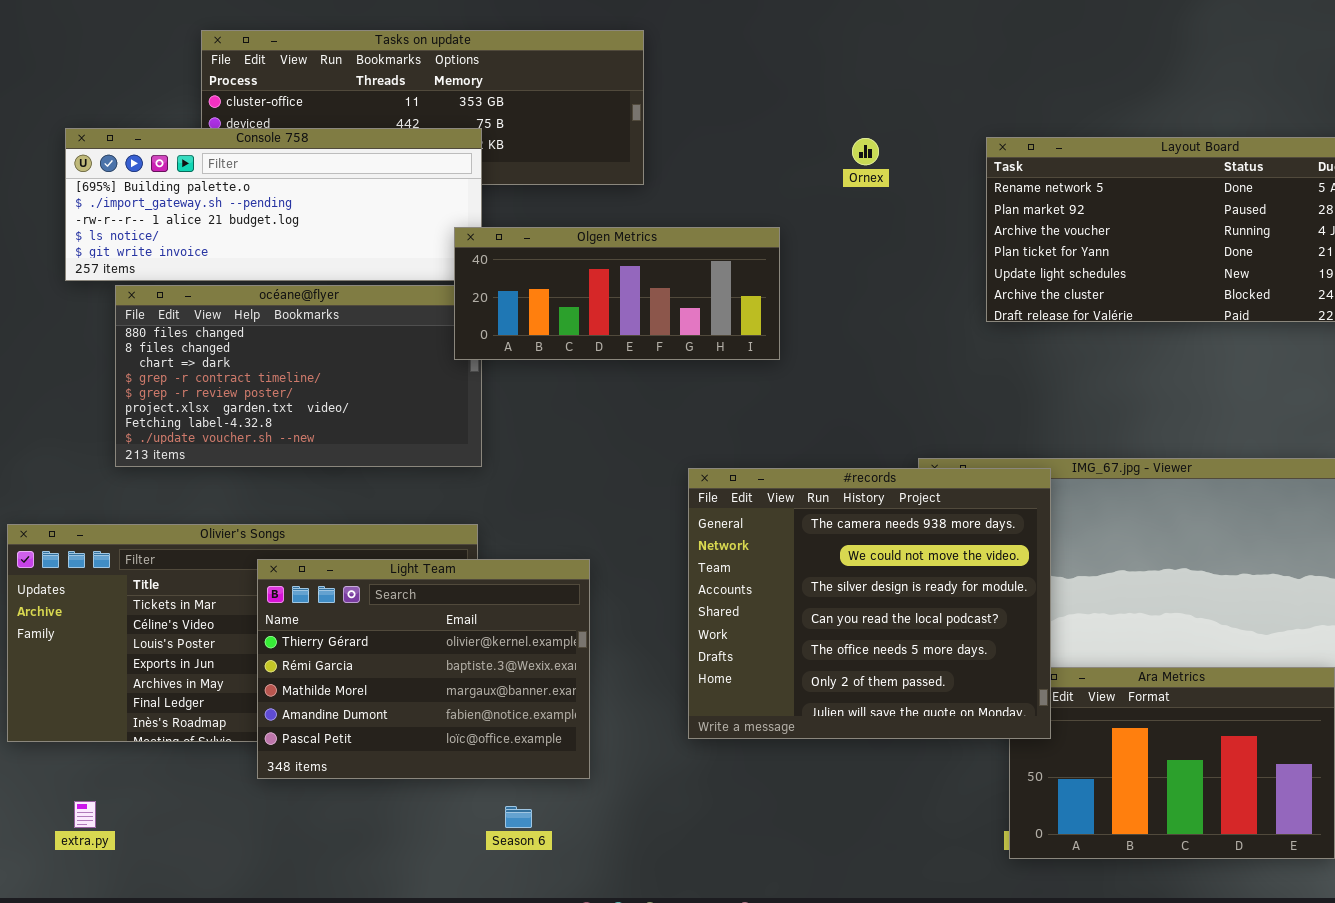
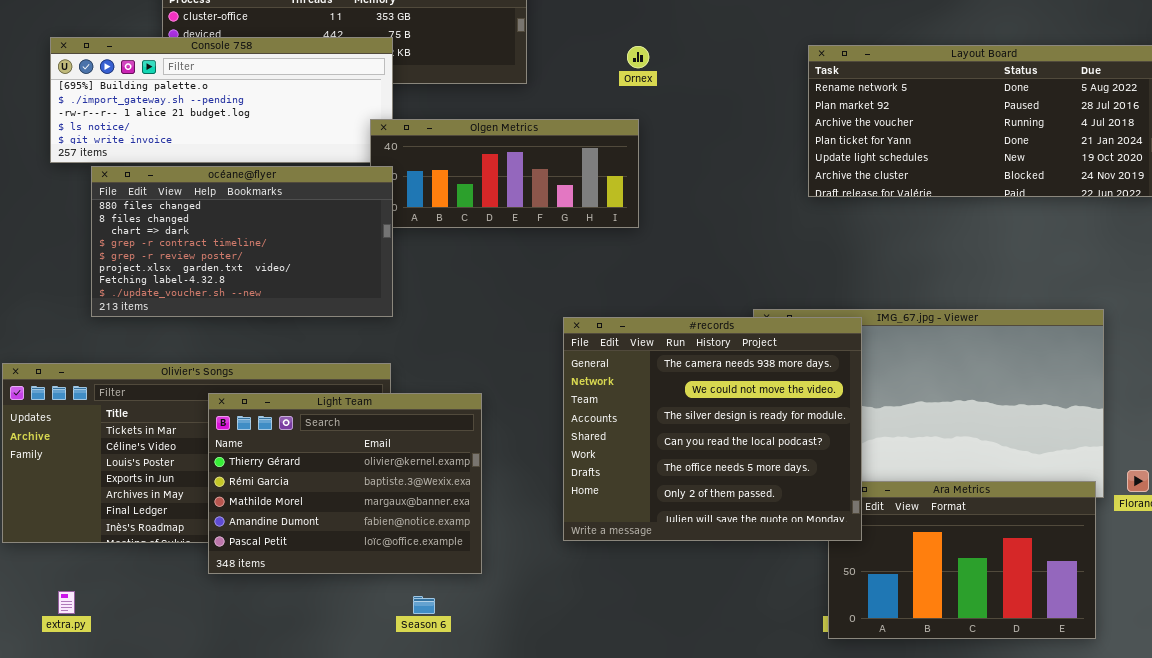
Ornex: [852,138,879,165] -> [627,46,649,68], moved
océane@flyer: [115,285,482,467] -> [91,166,393,317], raised

